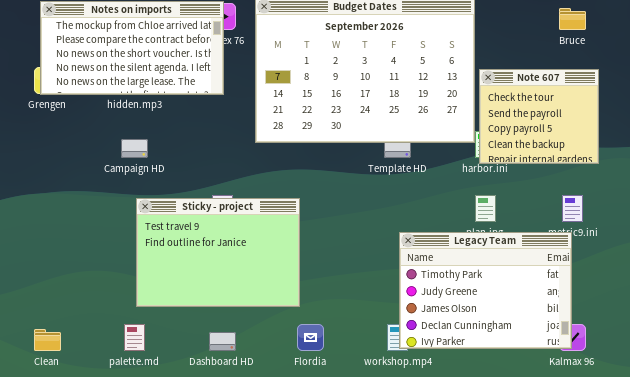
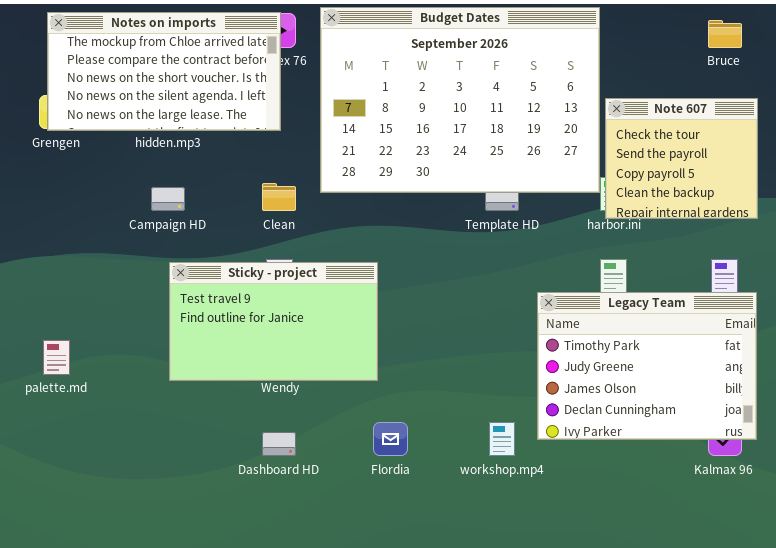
Sticky - project: [136,198,300,307] -> [169,262,378,381], resized
Legacy Team: [399,232,572,349] -> [537,292,757,440], moved
palette.md: [124,324,145,351] -> [43,340,70,375], moved
Clean: [34,329,61,351] -> [262,183,296,211], moved

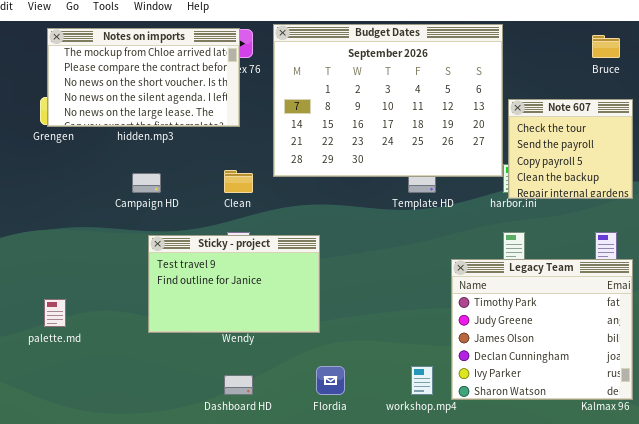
Legacy Team: [537,292,757,440] -> [451,259,633,400], resized

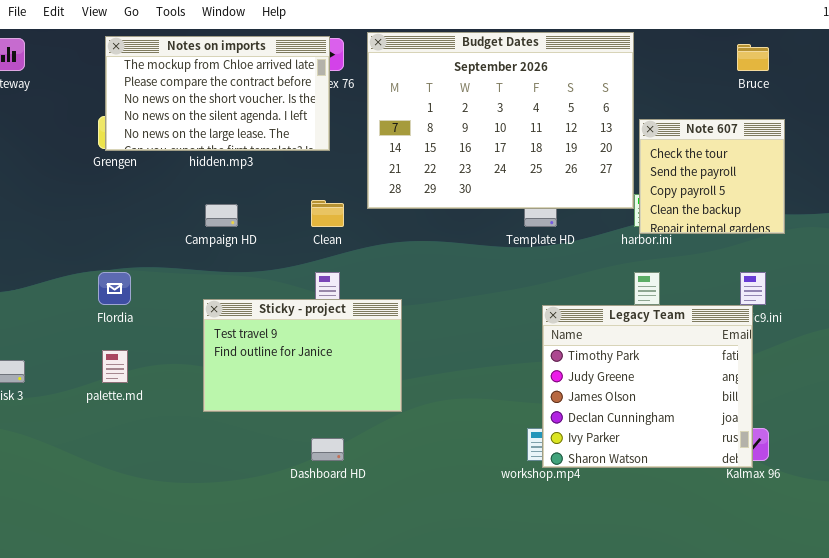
Sticky - project: [148,235,320,333] -> [203,299,402,412], moved
Legacy Team: [451,259,633,400] -> [542,305,753,468], moved
Flordia: [316,366,345,395] -> [98,272,131,305], moved

